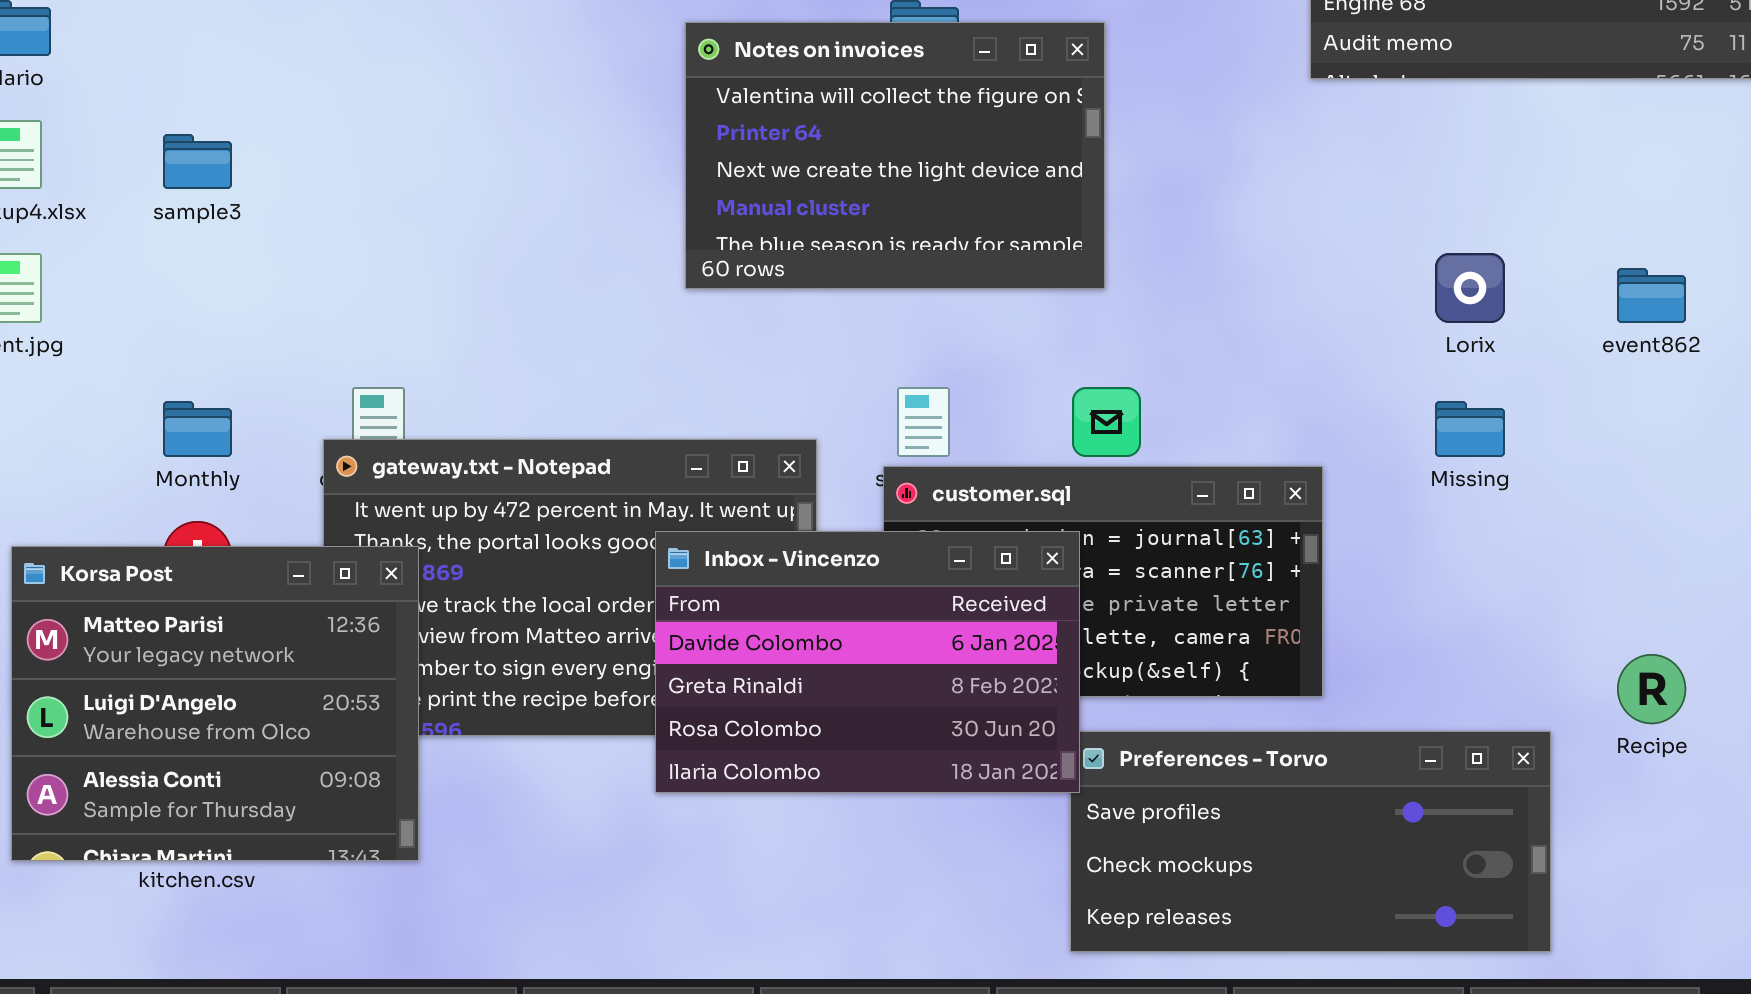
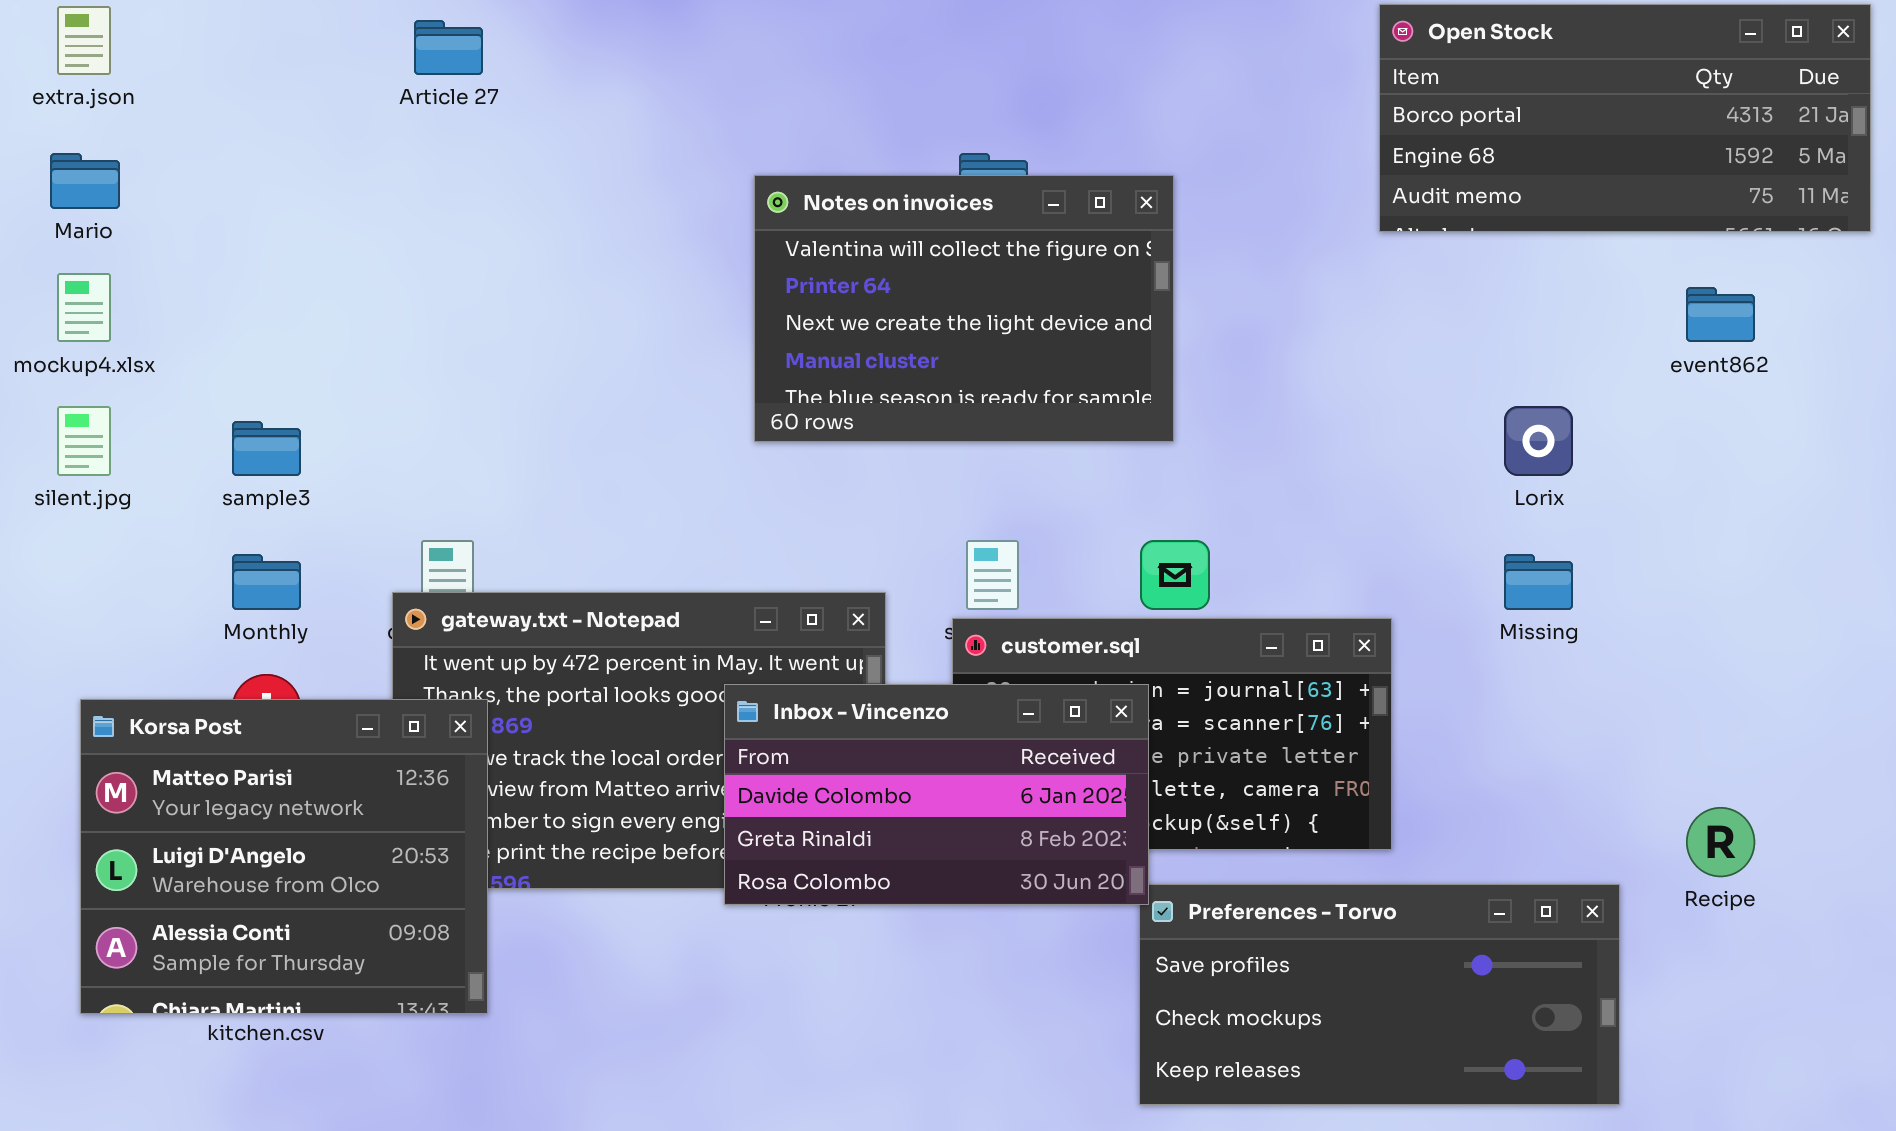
sample3: [163,134,232,189] -> [232,421,301,476], moved
event862: [1617,268,1686,323] -> [1686,287,1755,342], moved
Inbox - Vincenzo: [655,531,1080,793] -> [724,684,1149,905], resized

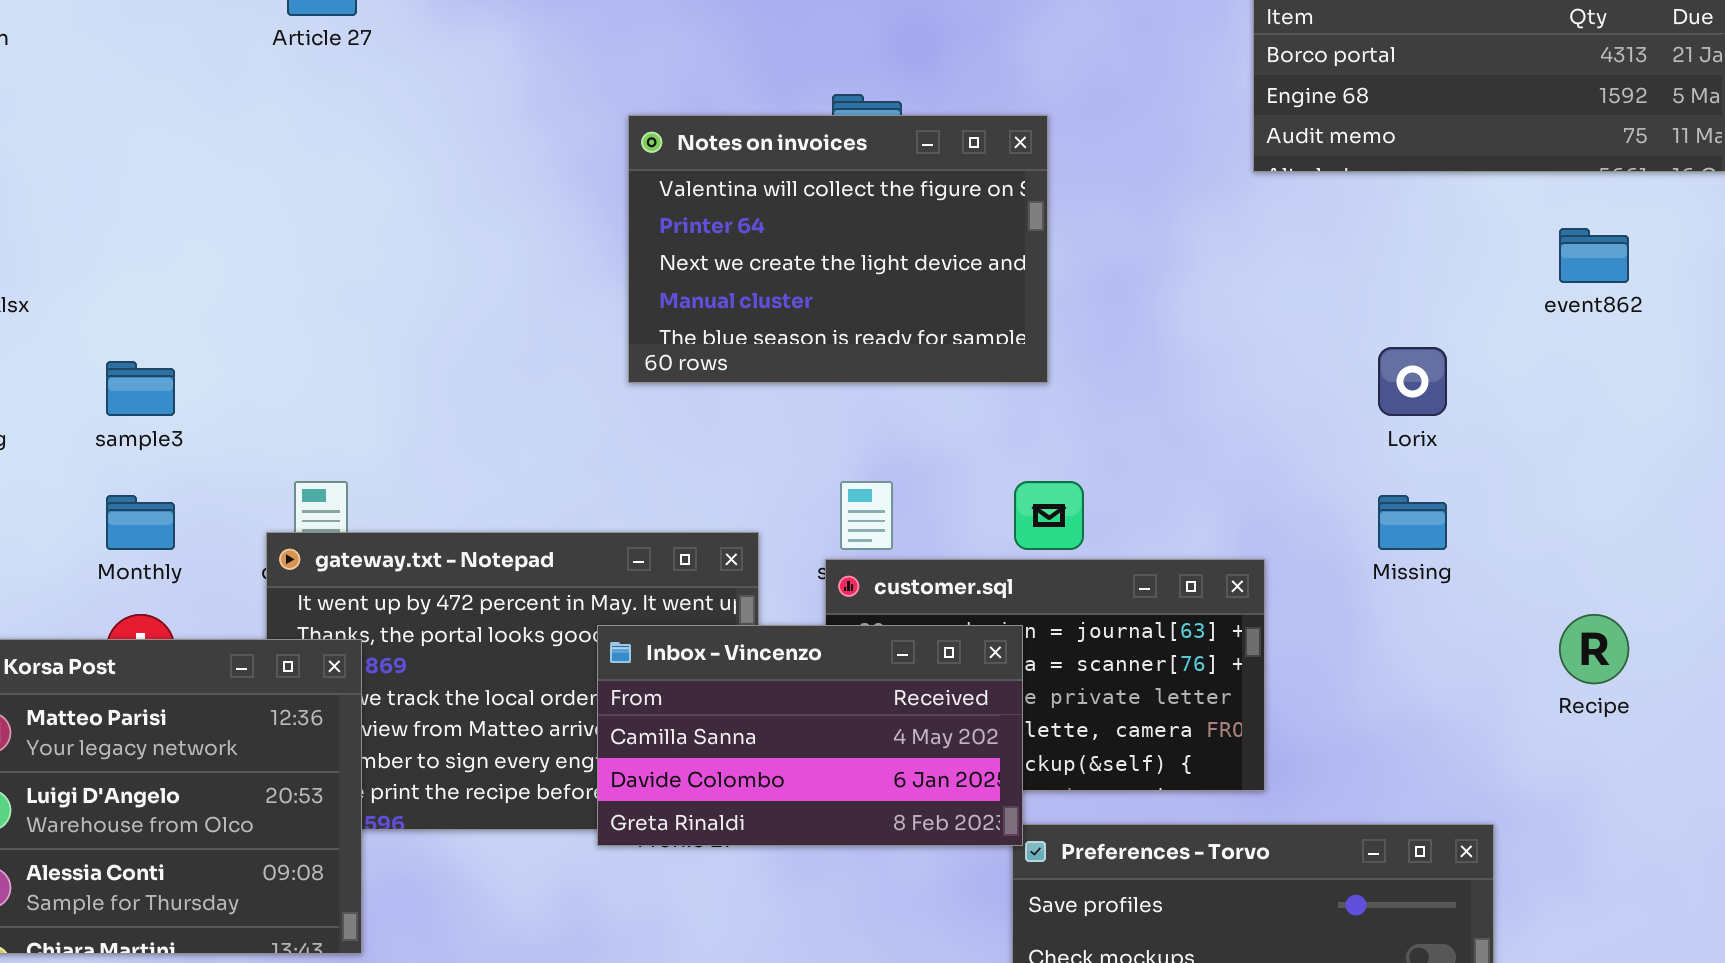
Inbox - Vincenzo: [724,684,1149,905] -> [597,625,1023,846], scrolled up 1 row
Recipe: [1686,807,1755,877] -> [1559,614,1629,684], moved

